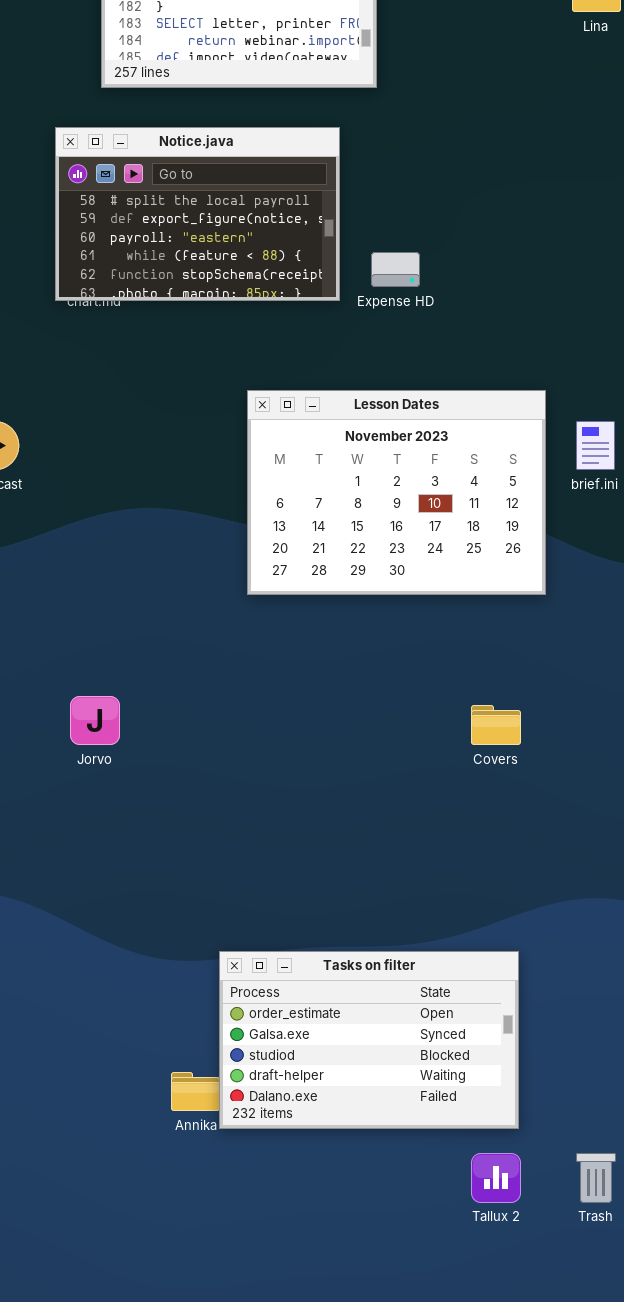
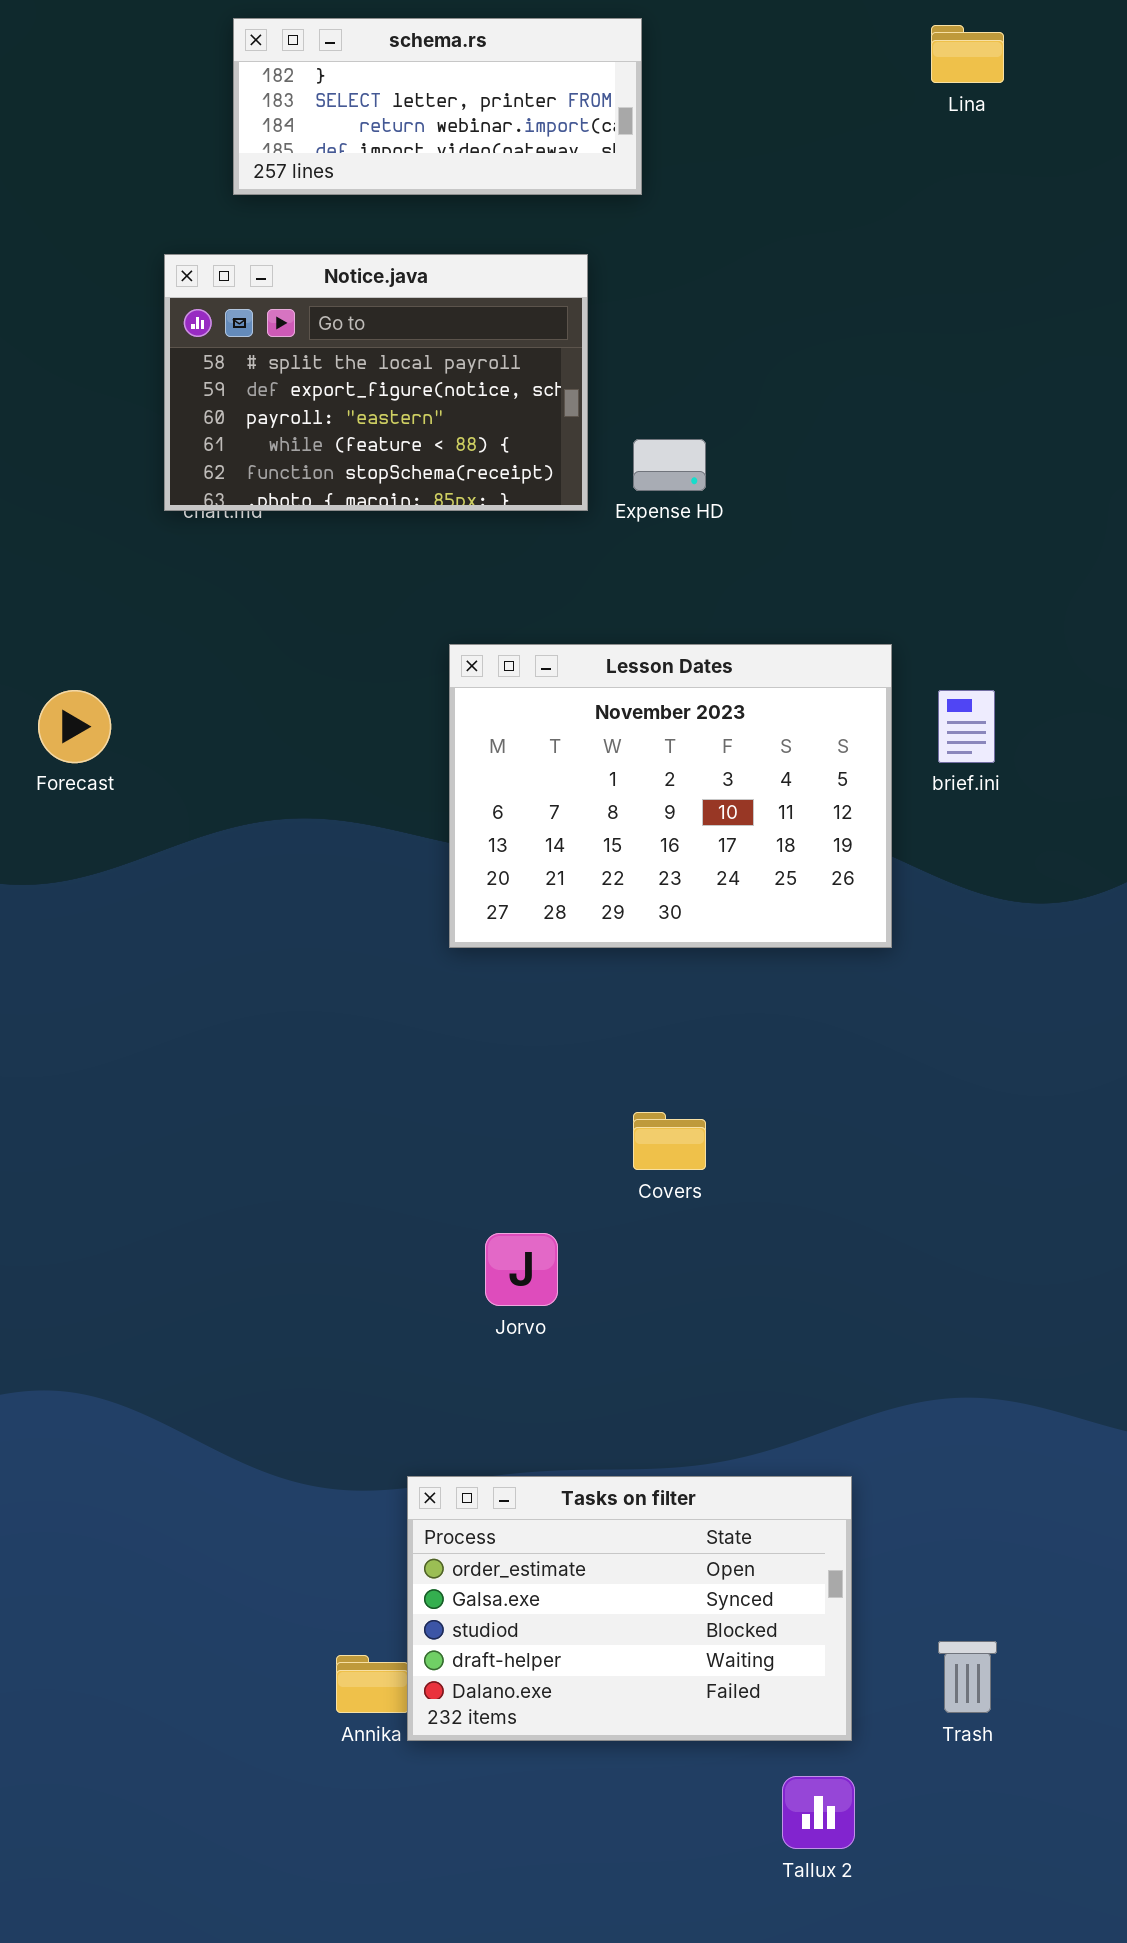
Jorvo: [70,696,120,745] -> [485,1233,558,1306], moved
Covers: [471,705,521,745] -> [633,1112,706,1170], moved
Trash: [576,1153,616,1203] -> [938,1641,997,1713], moved

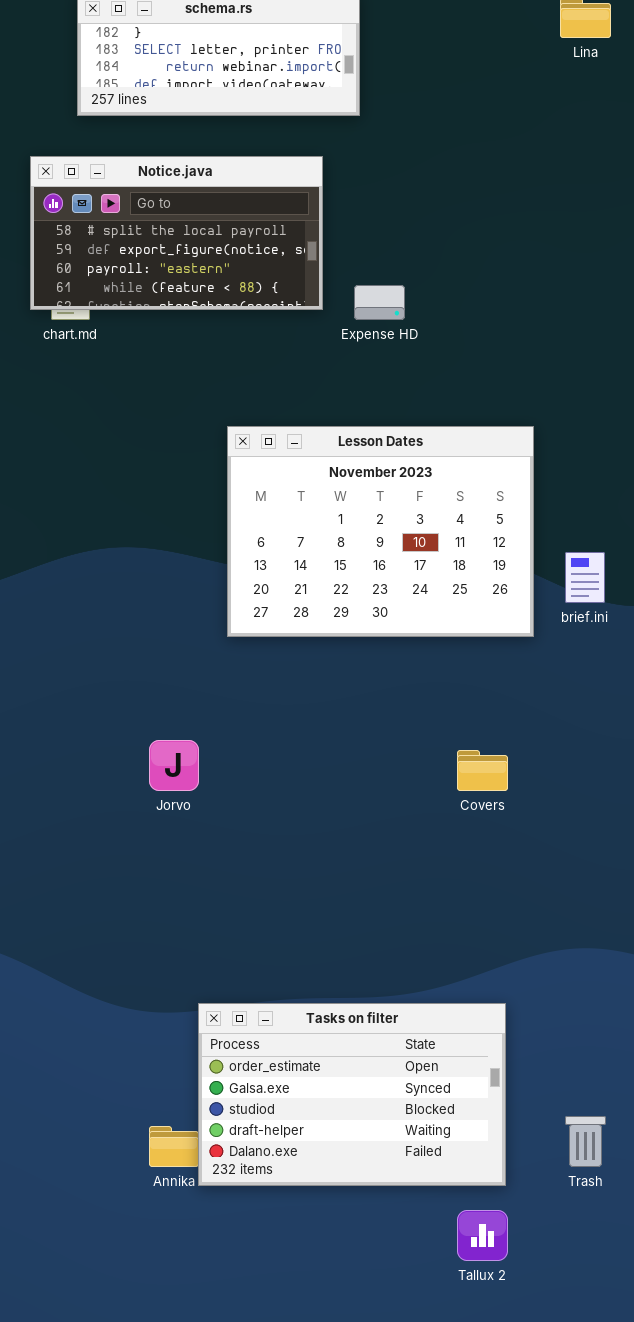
Notice.java: [164,254,588,511] -> [30,156,323,310], resized
brief.ini: [938,690,995,763] -> [565,552,605,603], moved
Covers: [633,1112,706,1170] -> [457,750,508,791], moved
Jorvo: [485,1233,558,1306] -> [149,740,199,791], moved

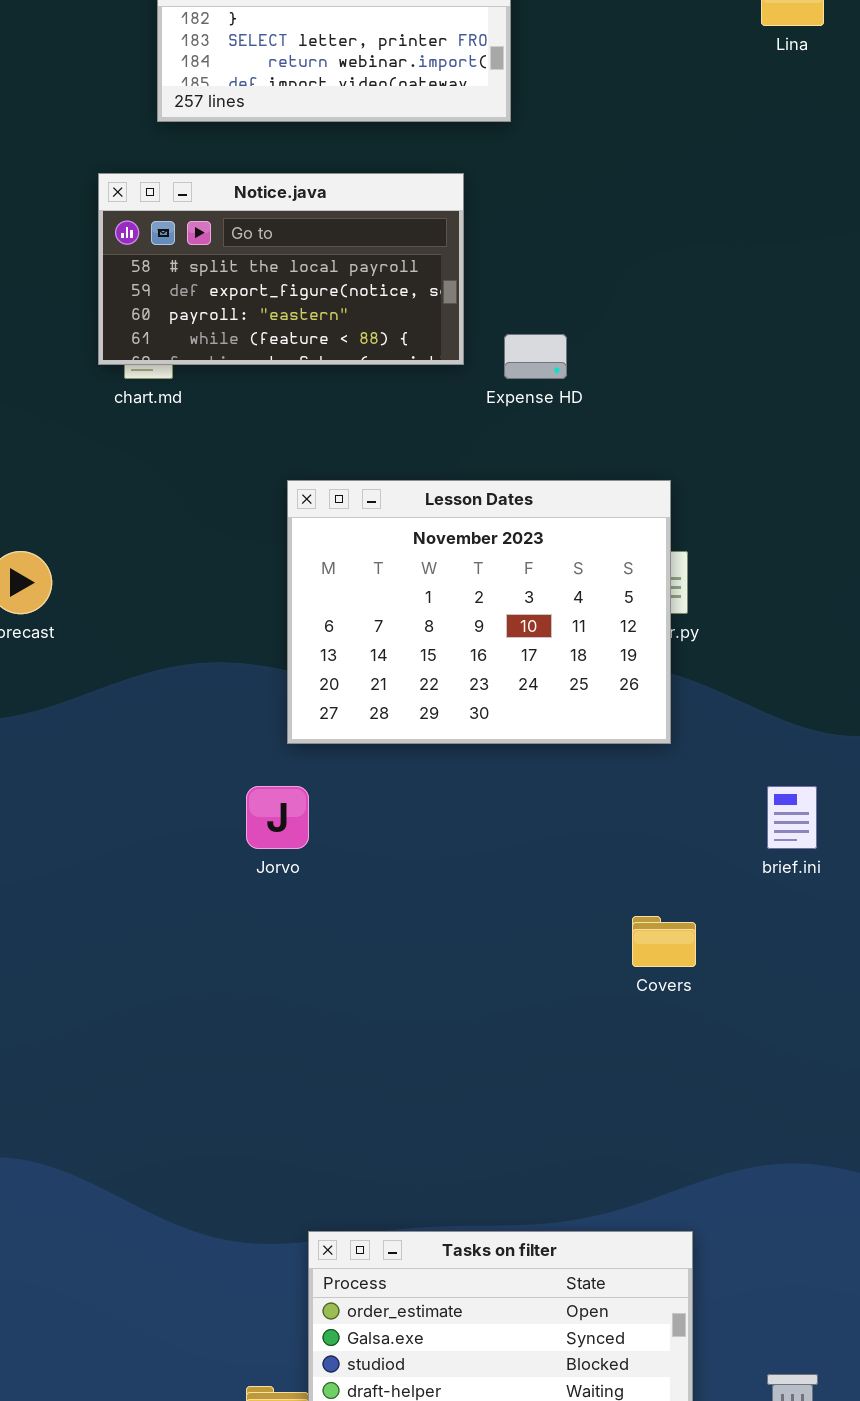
Lesson Dates: [227,426,534,637] -> [287,480,671,744], moved
brief.ini: [565,552,605,603] -> [767,786,817,849], moved
Jorvo: [149,740,199,791] -> [246,786,309,849], moved

